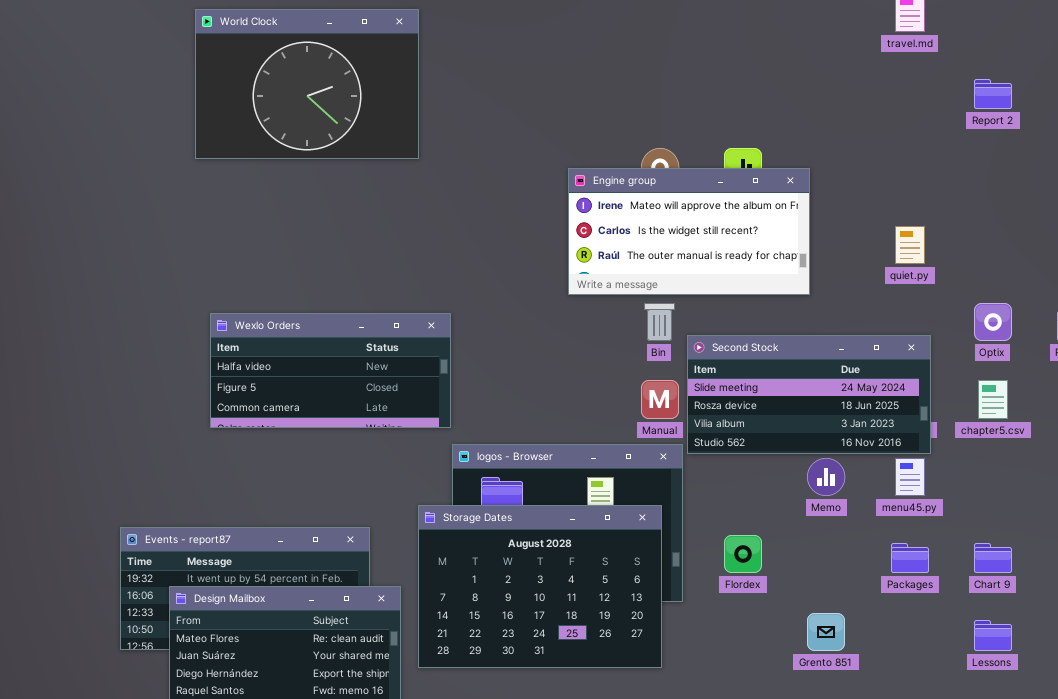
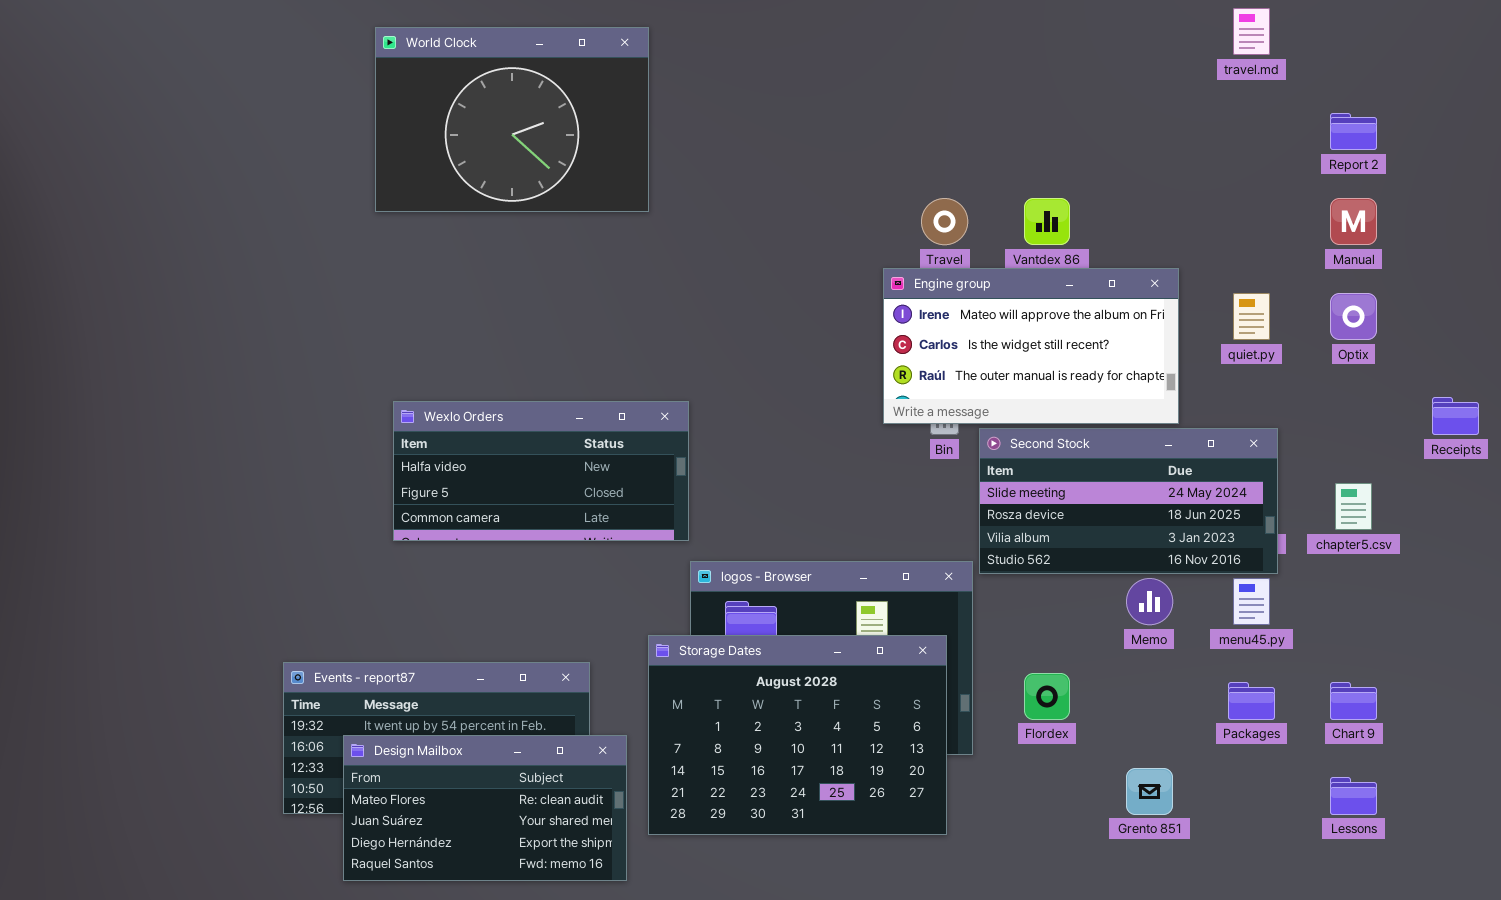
Engine group: [568,168,810,295] -> [883,268,1179,424], moved
Optix: [974,303,1012,341] -> [1330,293,1377,340], moved
Manual: [641,380,679,419] -> [1330,198,1377,245], moved

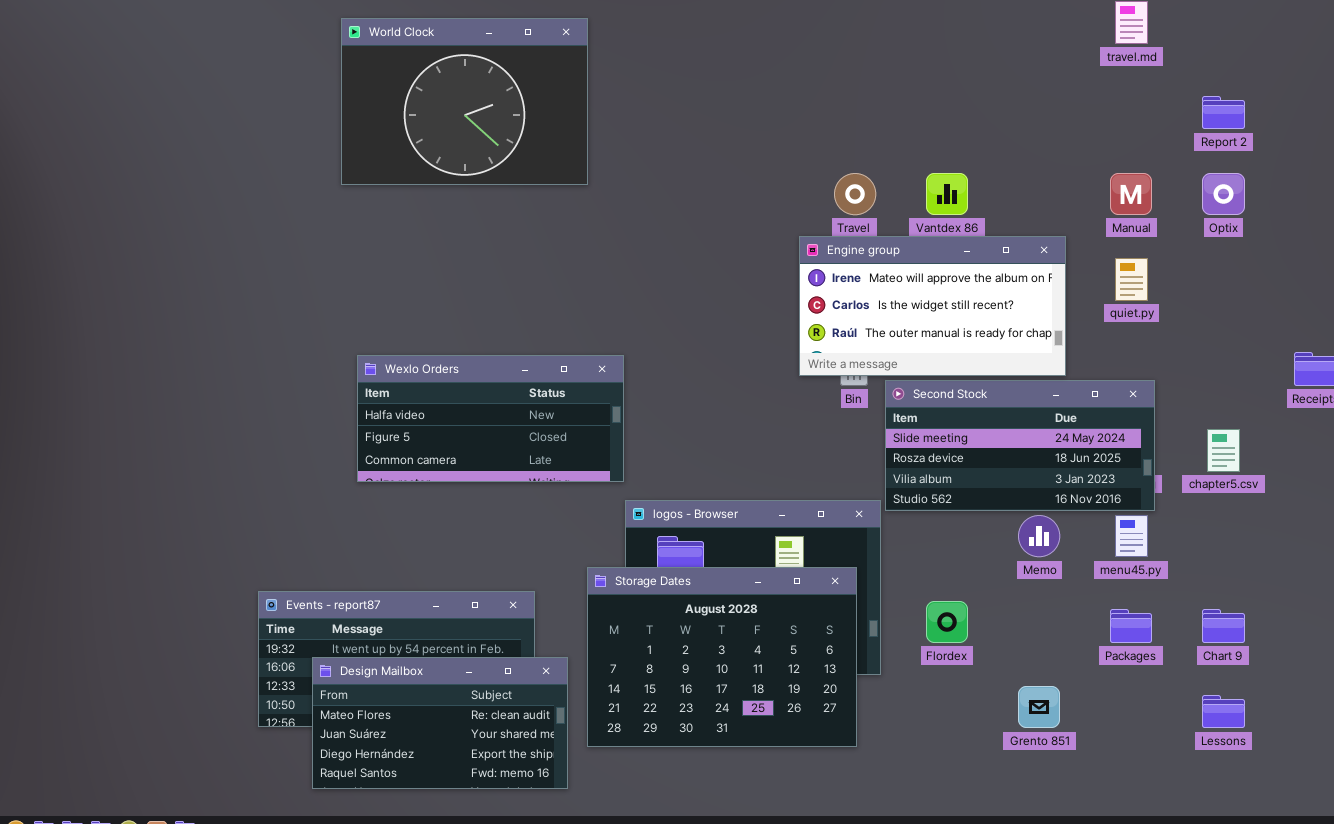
Manual: [1330,198,1377,245] -> [1110,173,1152,215], moved
Optix: [1330,293,1377,340] -> [1202,173,1245,215], moved

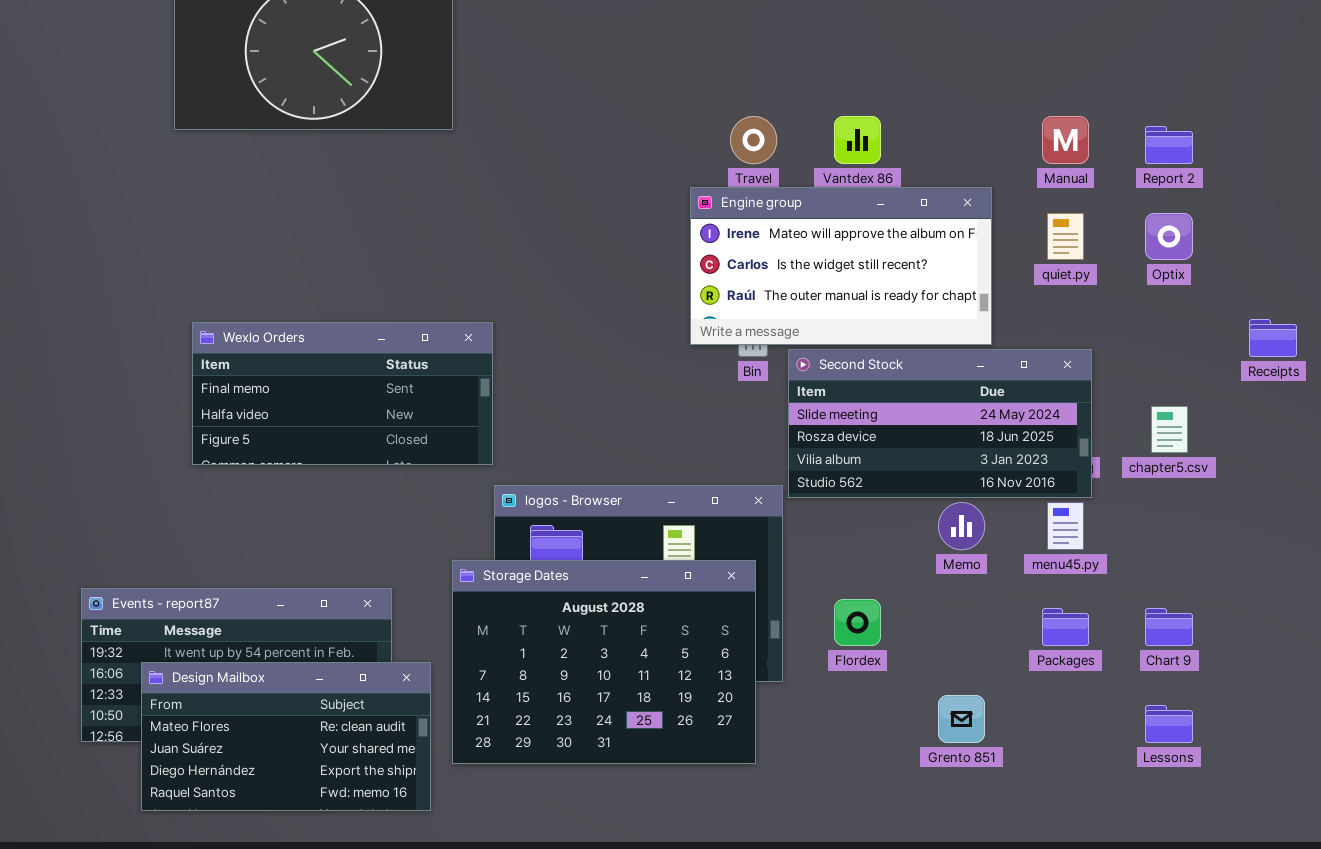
Report 2: [1202,96,1245,129] -> [1145,126,1193,164], moved
Optix: [1202,173,1245,215] -> [1145,213,1193,260], moved
Wexlo Orders: [357,355,624,482] -> [192,322,493,465], scrolled up 1 row

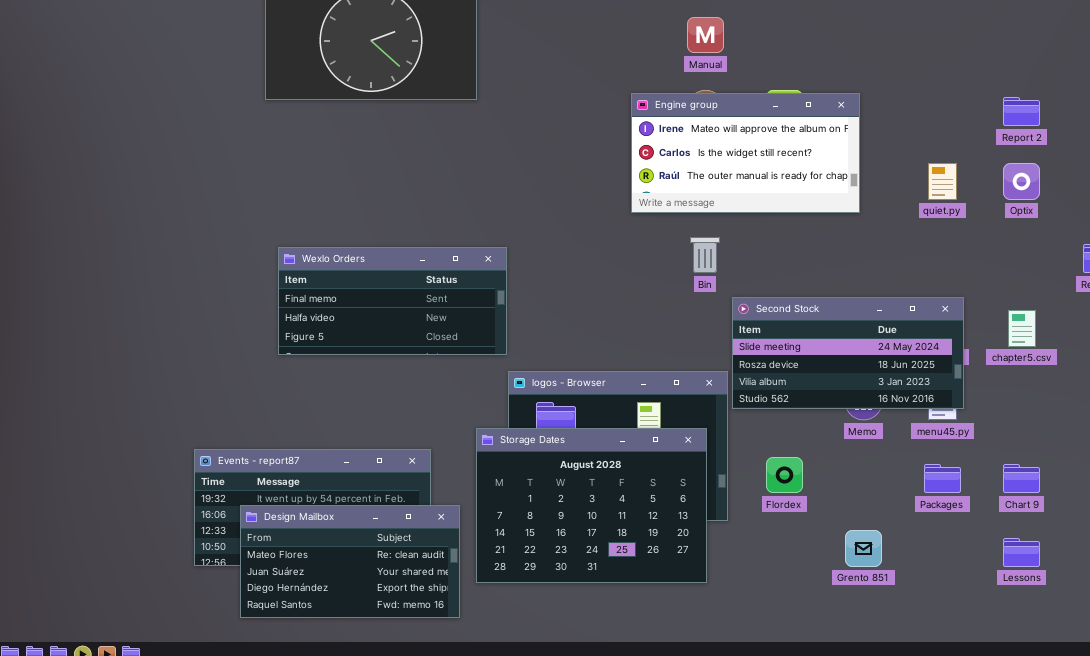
Manual: [1042,116,1089,164] -> [687,17,724,53], moved
Engine group: [690,187,992,345] -> [631,93,860,213], moved
Second Stock: [788,349,1092,498] -> [732,297,964,409], moved

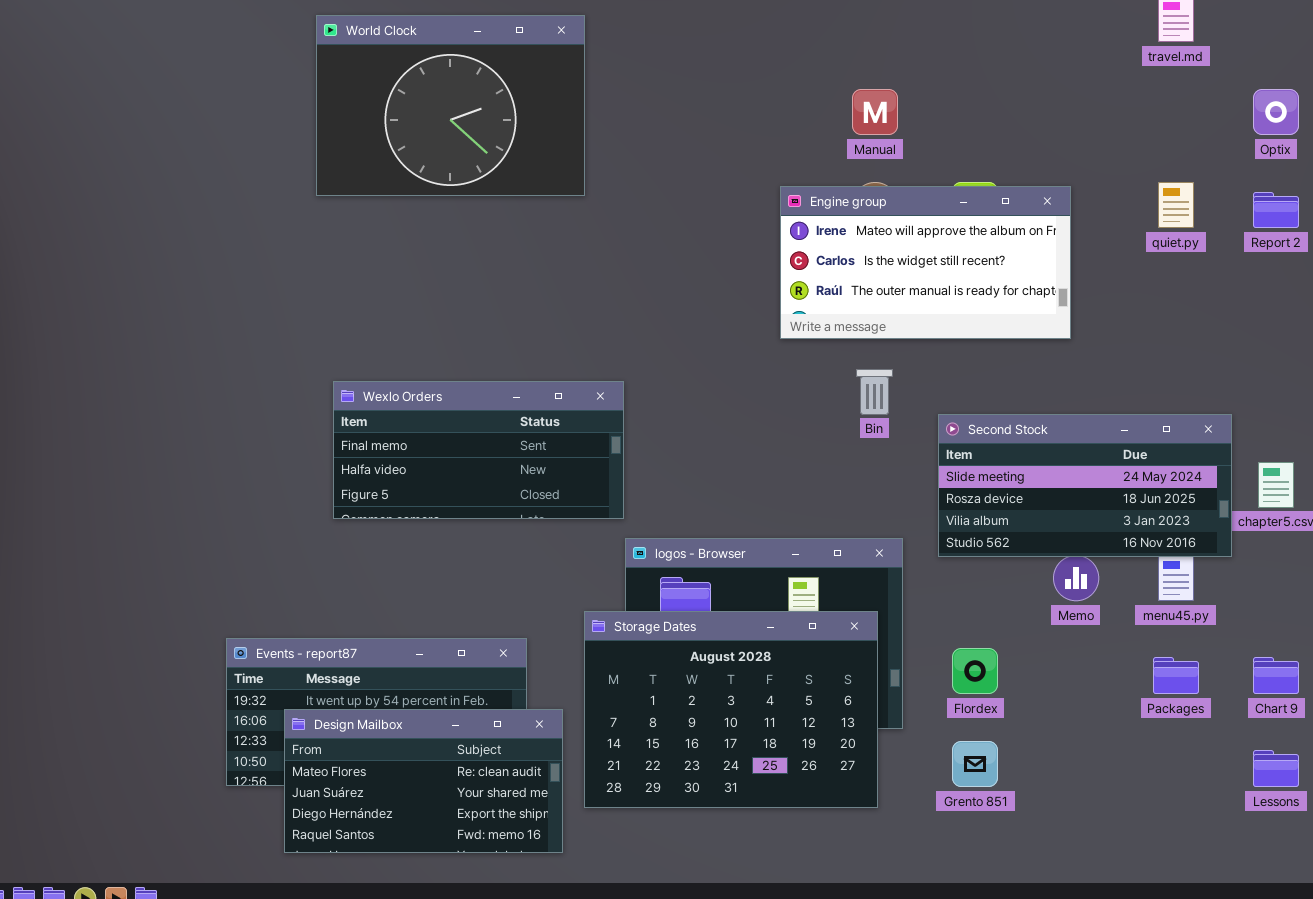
quiet.py: [928,163,957,200] -> [1158,182,1194,228], moved
Optix: [1003,163,1040,200] -> [1253,89,1299,135], moved
Second Stock: [732,297,964,409] -> [938,414,1232,557], moved
Grento 851: [845,530,882,567] -> [952,741,998,787], moved

